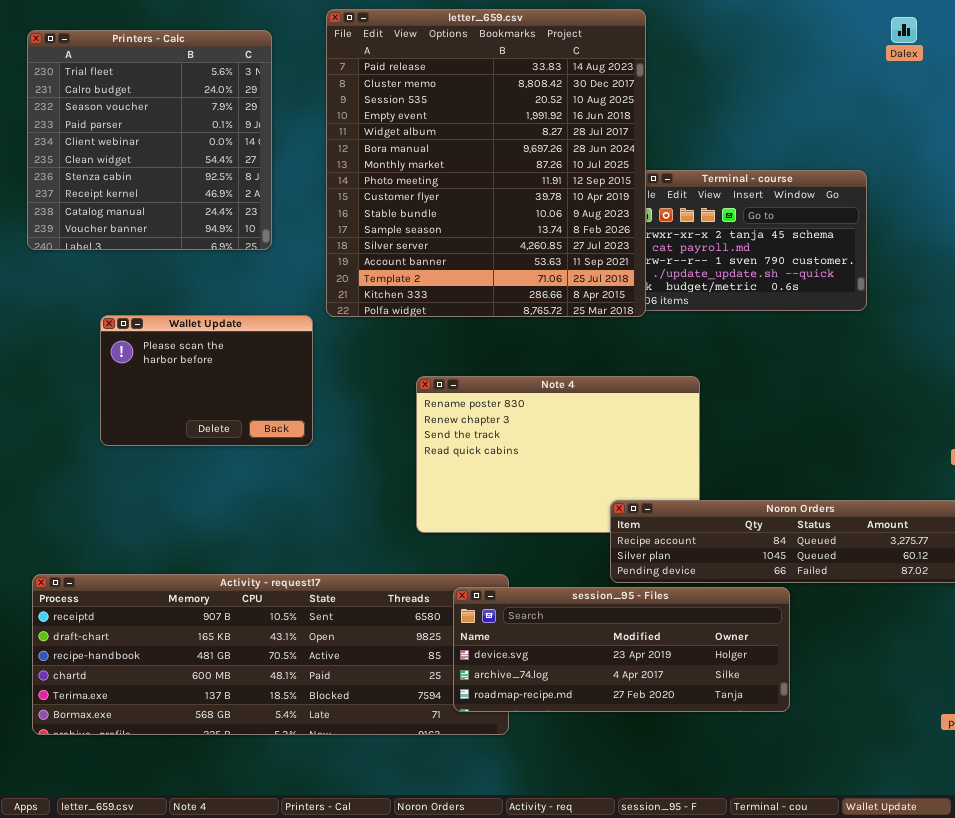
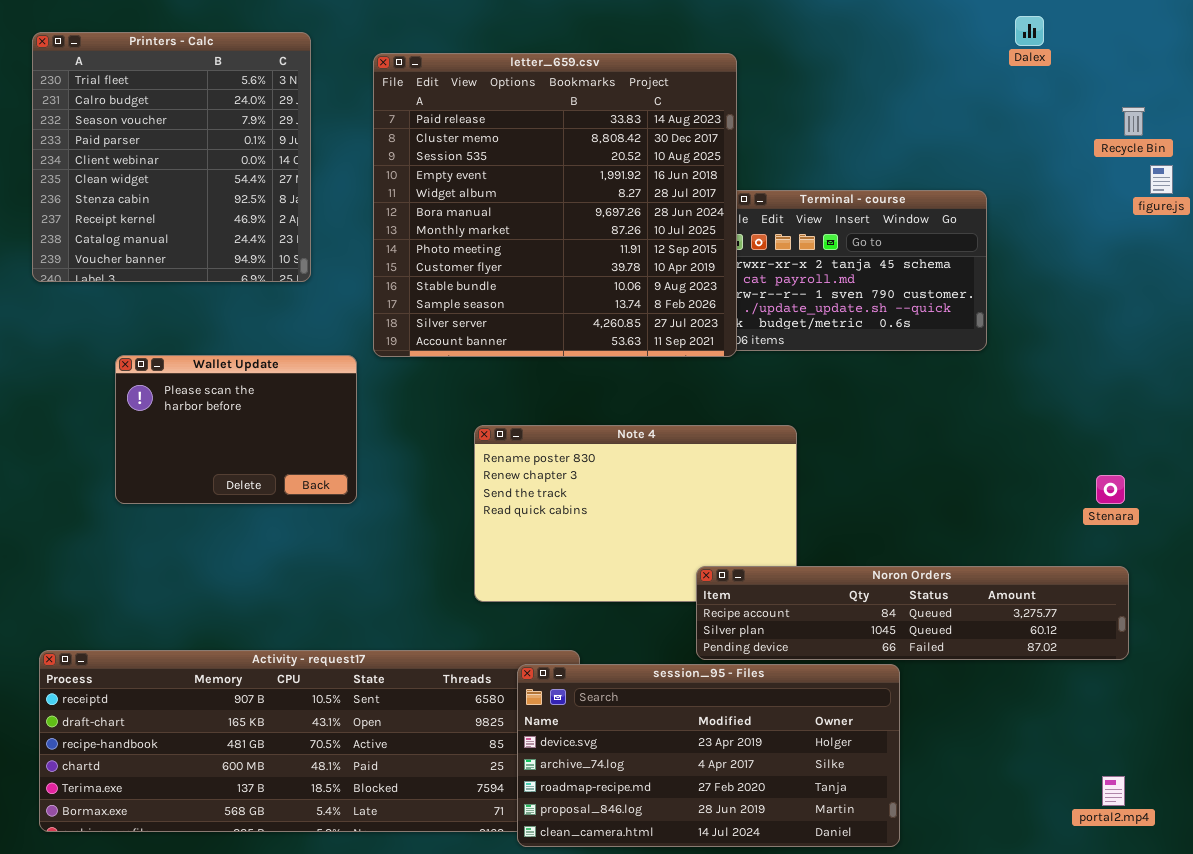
letter_659.csv: [326,9,646,317] -> [373,53,737,357], resized
session_95 - Files: [453,587,790,712] -> [517,664,900,847], resized

